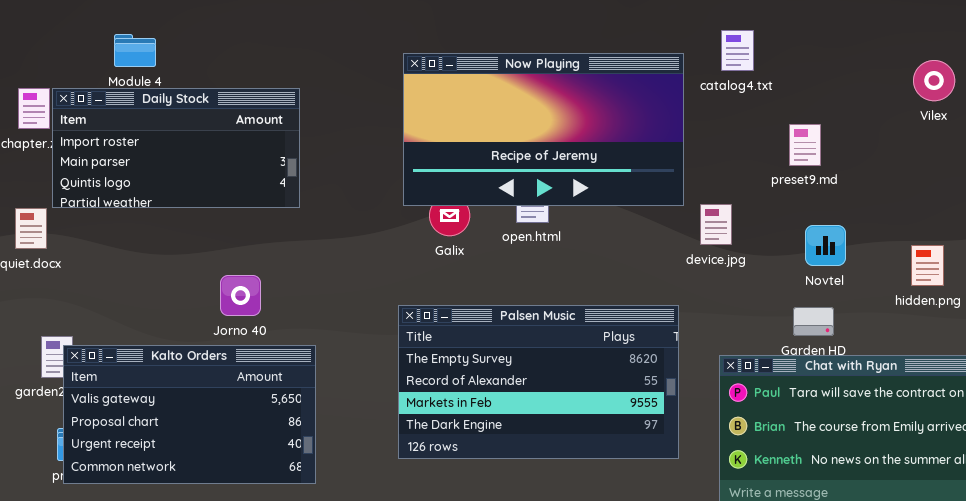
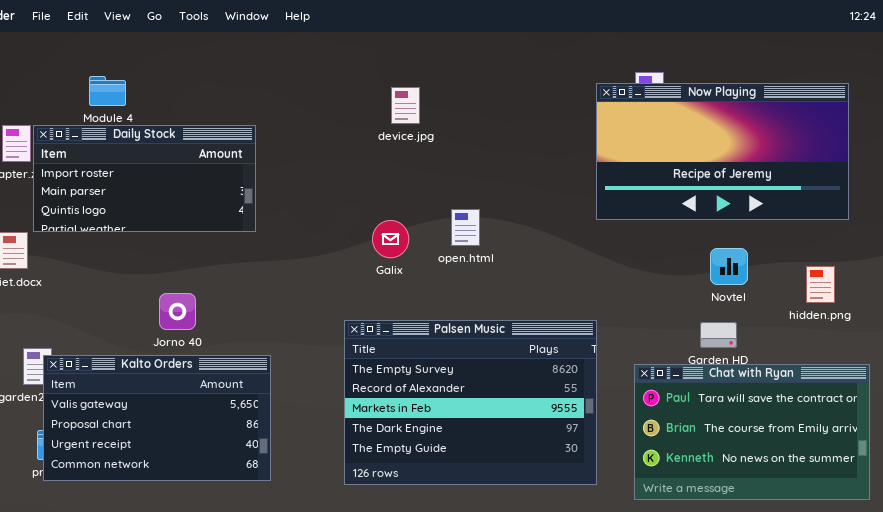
Now Playing: [403,53,684,206] -> [596,83,849,220], moved
device.jpg: [700,204,732,245] -> [391,87,420,124], moved
Jorno 40: [220,275,261,316] -> [159,293,196,330], moved
Palsen Music: [398,305,679,459] -> [344,320,597,485], resized

